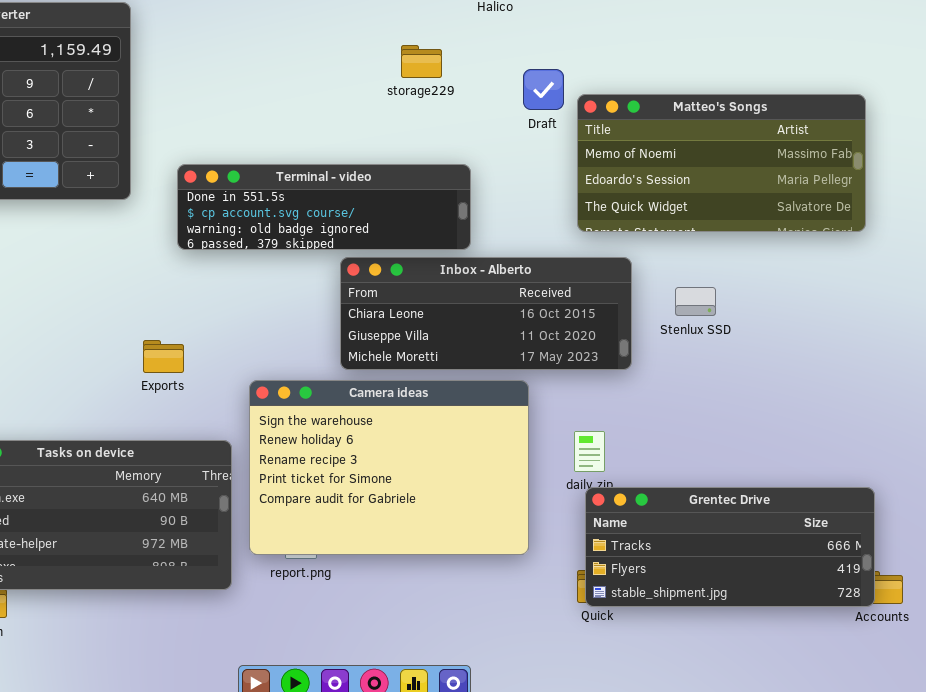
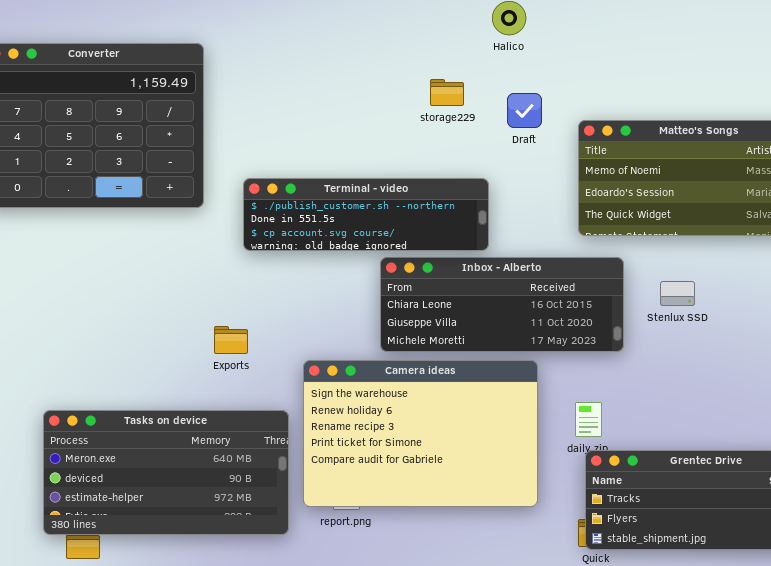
Draft: [523,69,564,110] -> [507,93,542,128], moved
Terminal - video: [177,164,471,250] -> [243,178,489,251], scrolled up 1 row

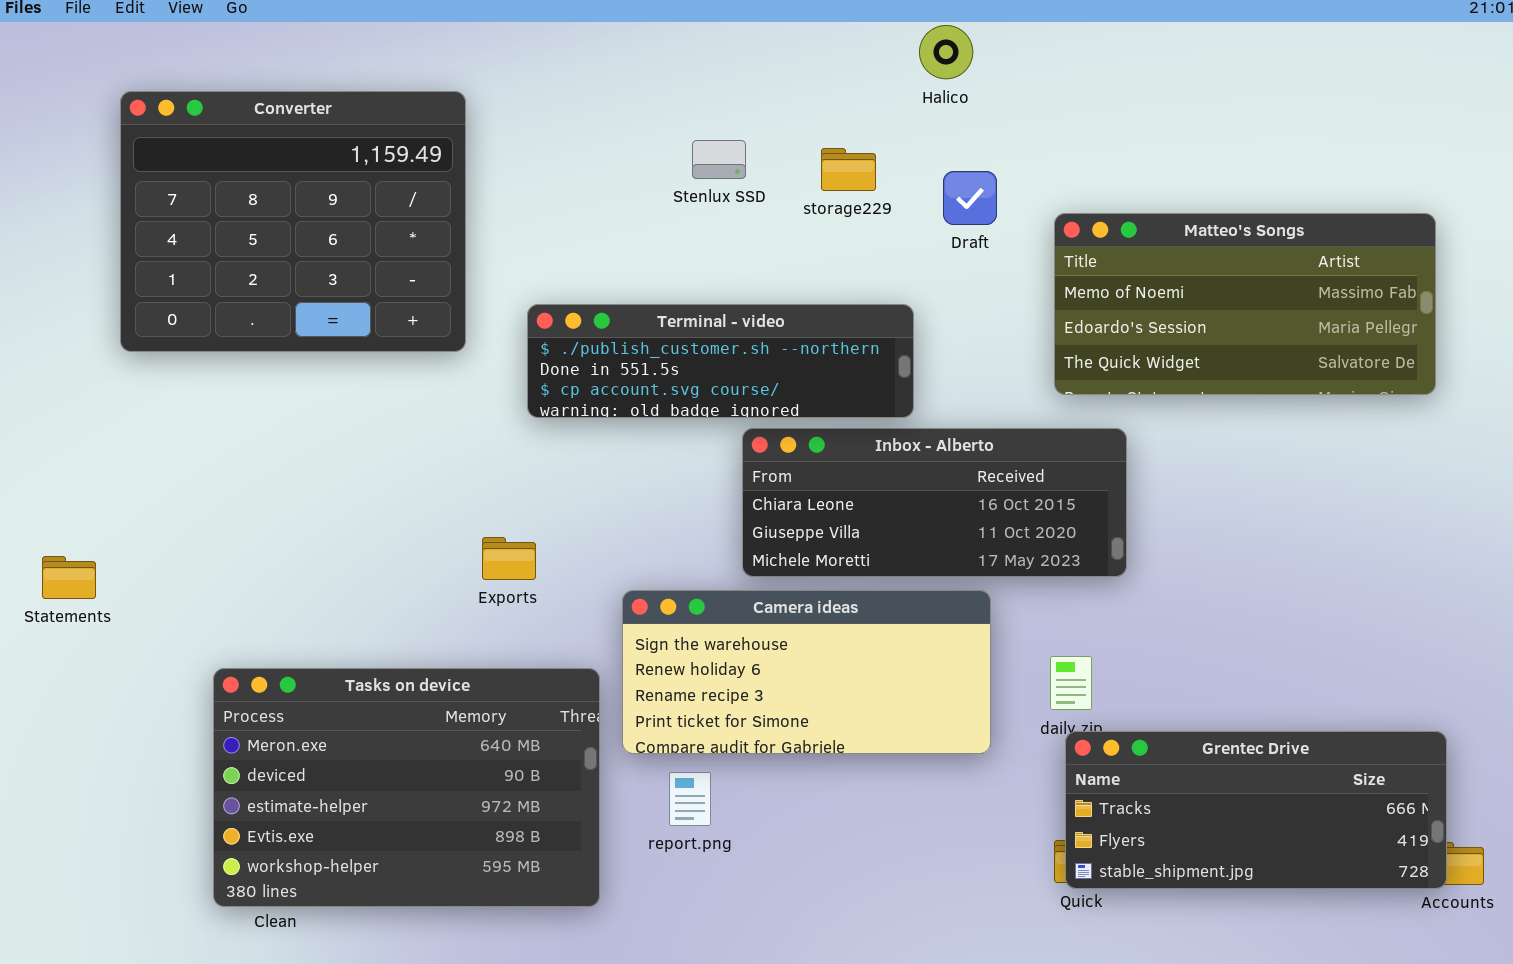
Stenlux SSD: [660,281,695,306] -> [692,140,746,179], moved
Camera ideas: [303,360,538,507] -> [622,590,991,754], resized
Tasks on device: [43,410,289,535] -> [213,668,600,907], resized

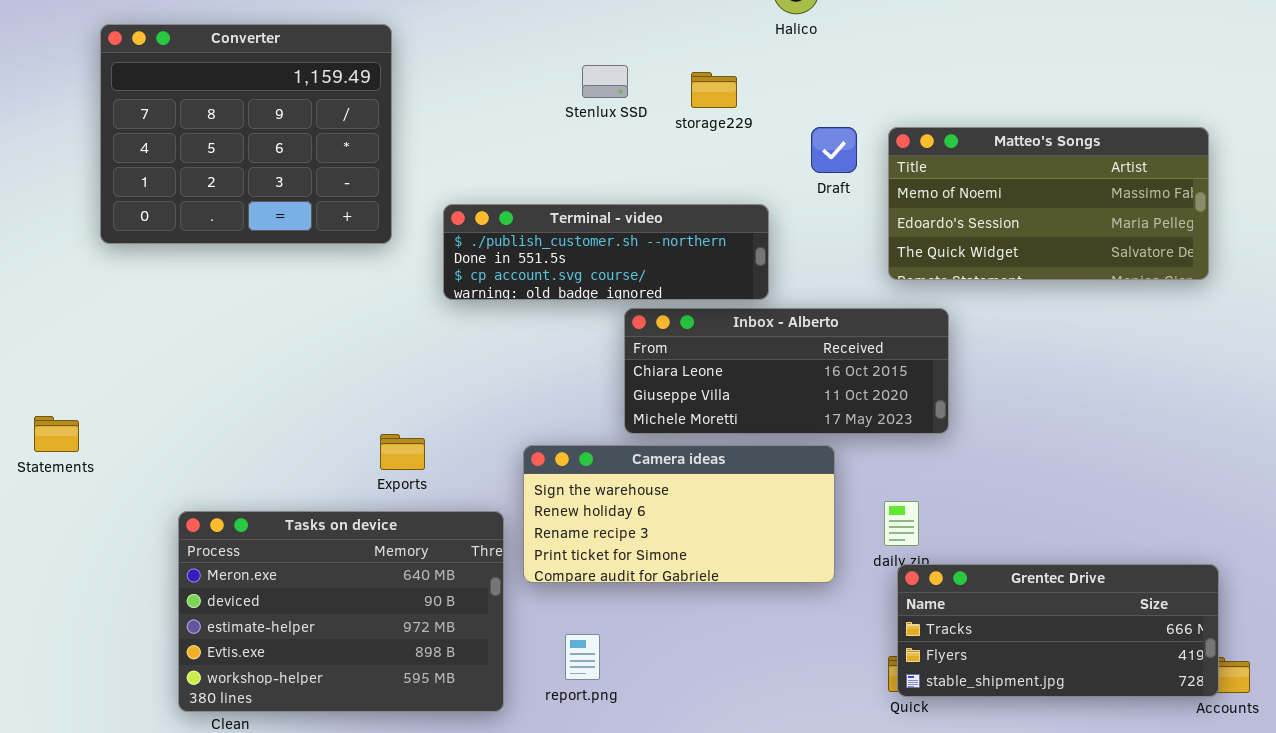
Draft: [943,171,997,225] -> [811,127,857,173], moved
Exports: [482,537,536,580] -> [380,434,425,470], moved
report.png: [669,772,711,826] -> [565,634,600,680], moved

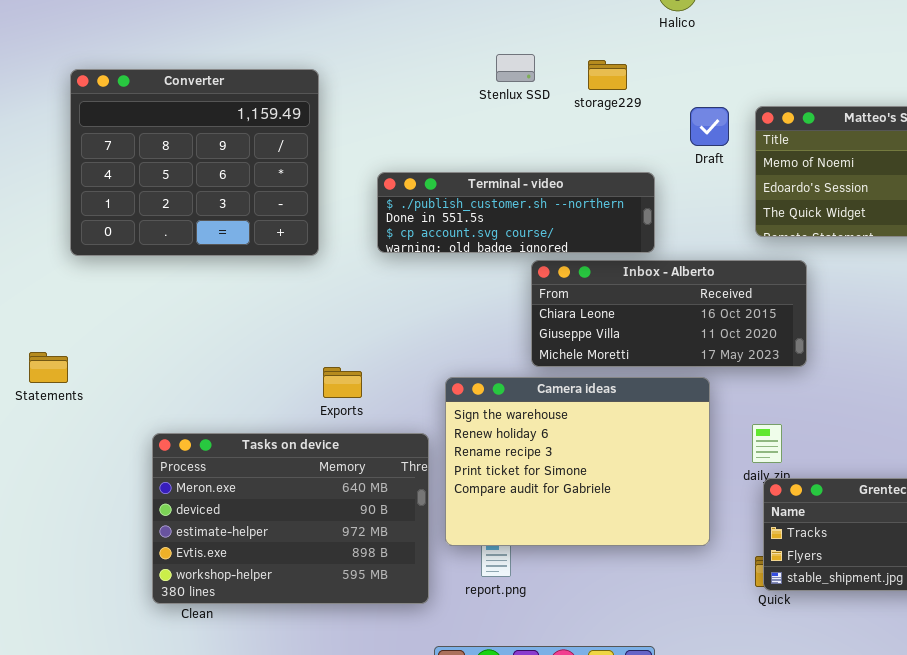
Converter: [100,24,392,244] -> [70,69,319,256], moved
Camera ideas: [523,445,835,583] -> [445,377,710,546], resized

